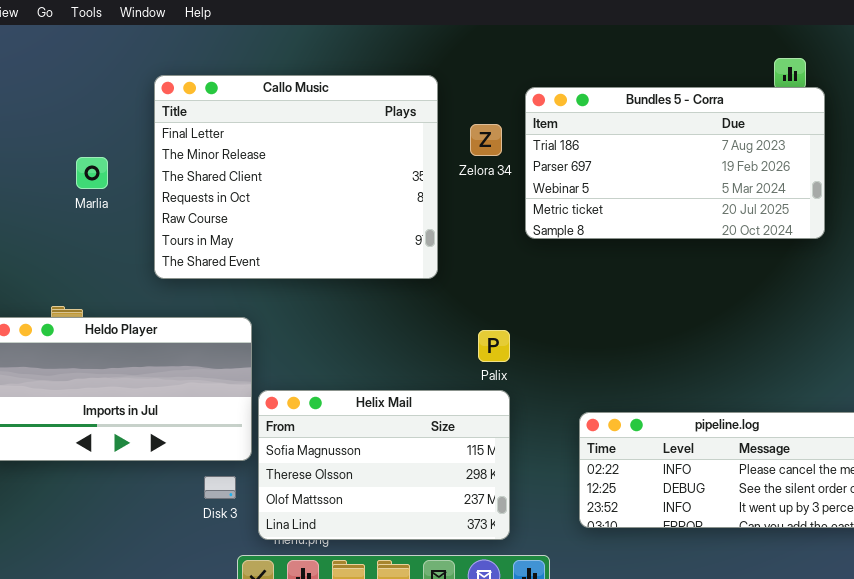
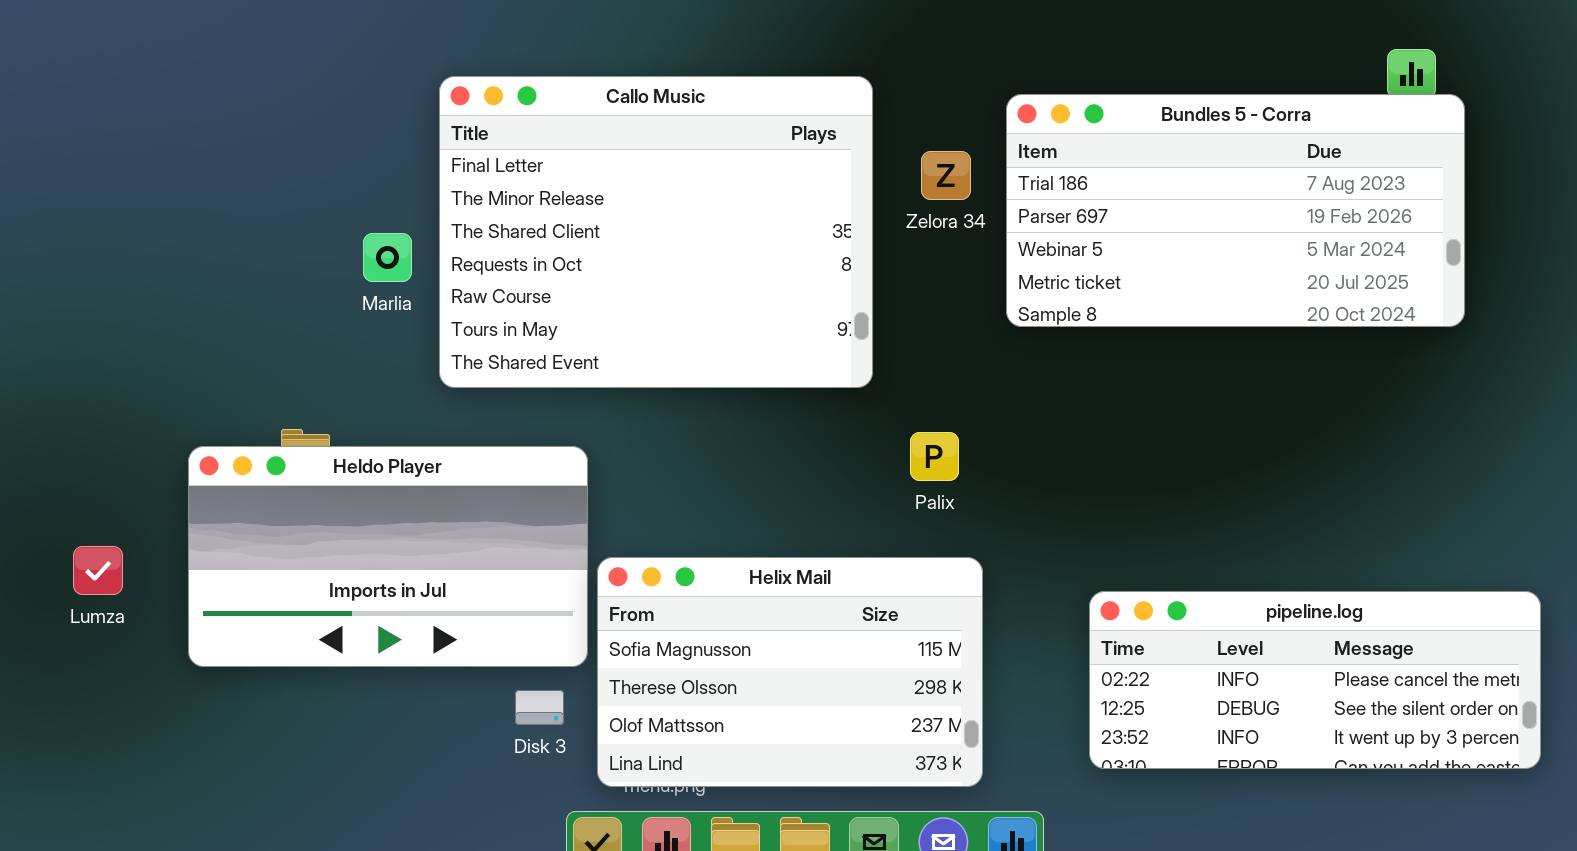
Marlia: [76,157,108,189] -> [363,233,412,282], moved
Palix: [478,330,510,362] -> [910,432,959,481], moved

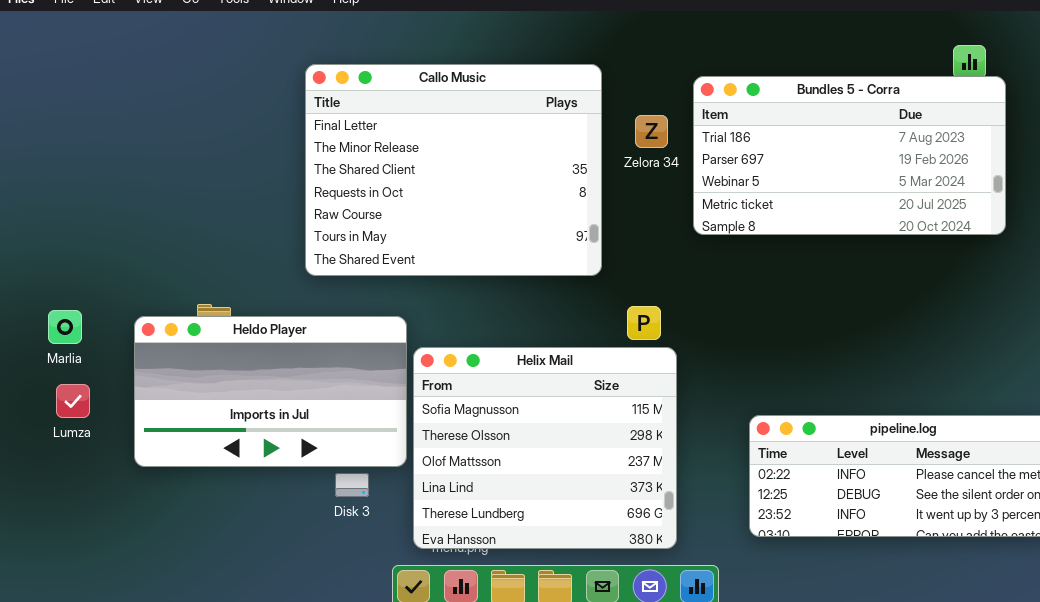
Marlia: [363,233,412,282] -> [48,310,82,344], moved
Helix Mail: [597,557,983,787] -> [413,347,677,549], resized
Disk 3: [515,690,564,725] -> [335,473,369,497], moved

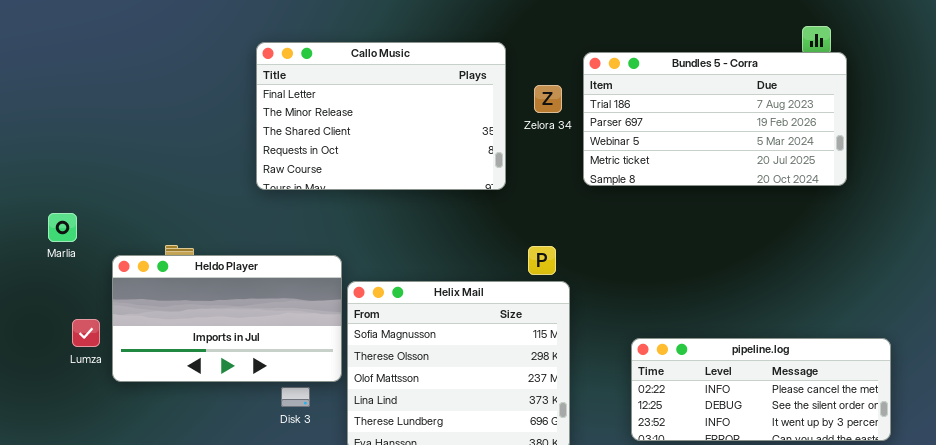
Callo Music: [305,64,602,276] -> [256,42,506,190], resized
Marlia: [48,310,82,344] -> [48,213,77,242], moved
Lumza: [56,384,90,418] -> [72,319,100,347], moved

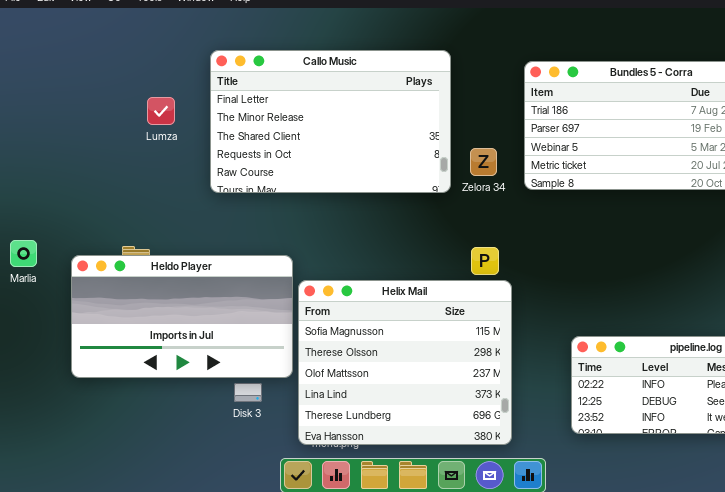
Zelora 34: [534,85,562,113] -> [470,148,497,176], moved
Marlia: [48,213,77,242] -> [10,240,37,267], moved
Lumza: [72,319,100,347] -> [147,97,175,125], moved

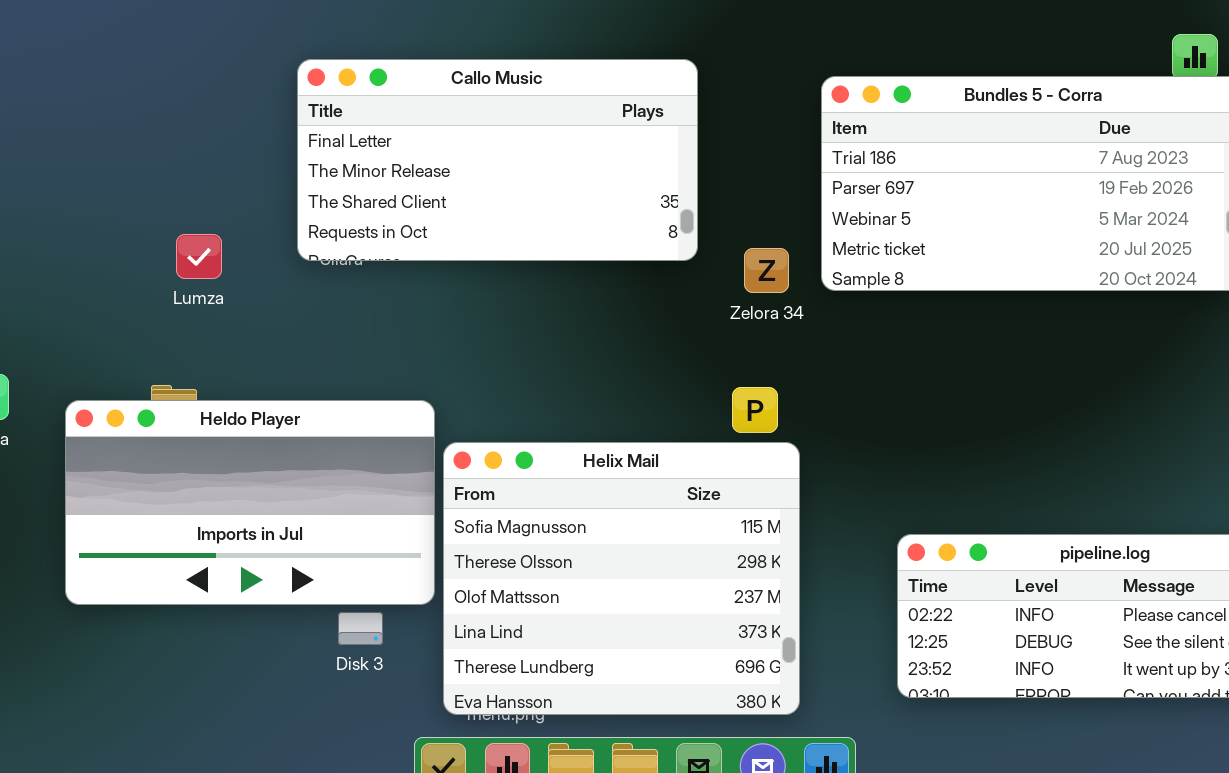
Callo Music: [210,50,451,193] -> [297,59,698,261], resized
Lumza: [147,97,175,125] -> [176,234,222,279], moved
Zelora 34: [470,148,497,176] -> [744,248,789,293], moved

